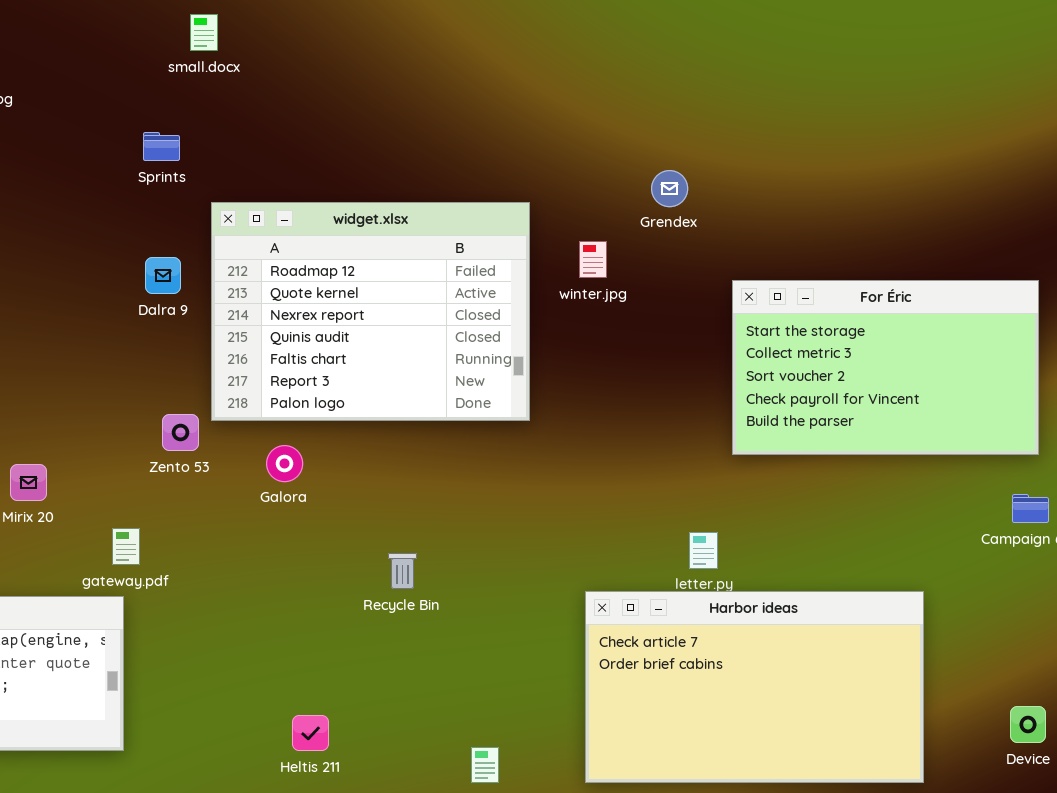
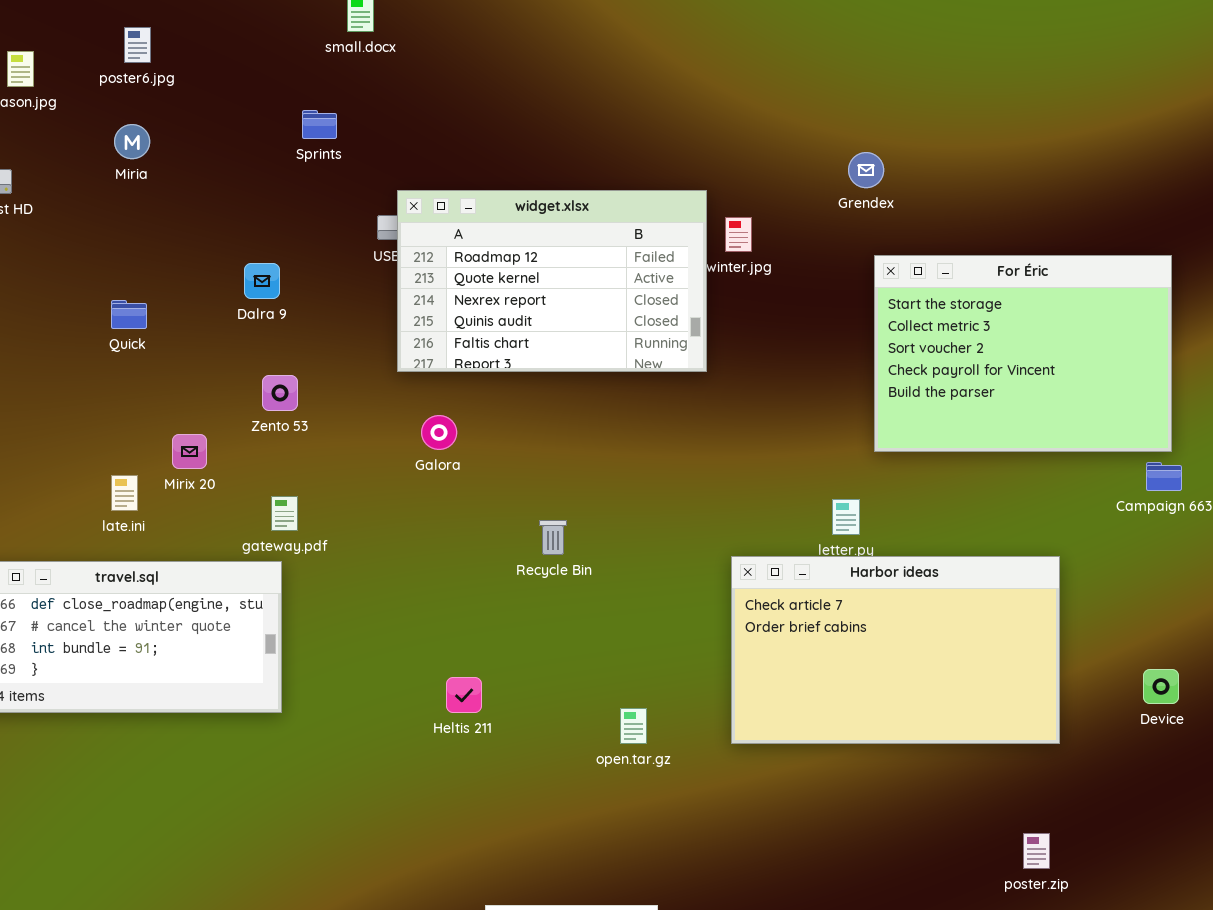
Grendex: [651,170,688,207] -> [848,152,884,188], moved
widget.xlsx: [211,202,530,421] -> [397,190,707,372], moved, resized
Dalra 9: [145,257,181,294] -> [244,263,280,299], moved
For Éric: [732,280,1039,455] -> [874,255,1172,452], resized
Zento 53: [162,414,199,451] -> [262,375,298,411], moved

